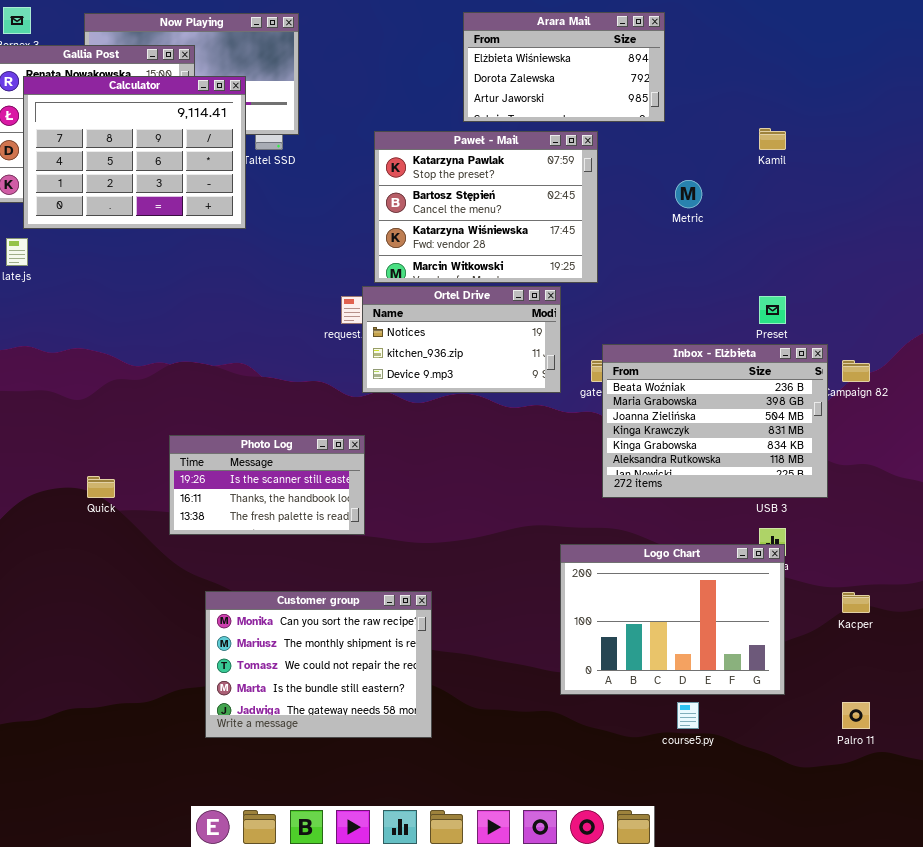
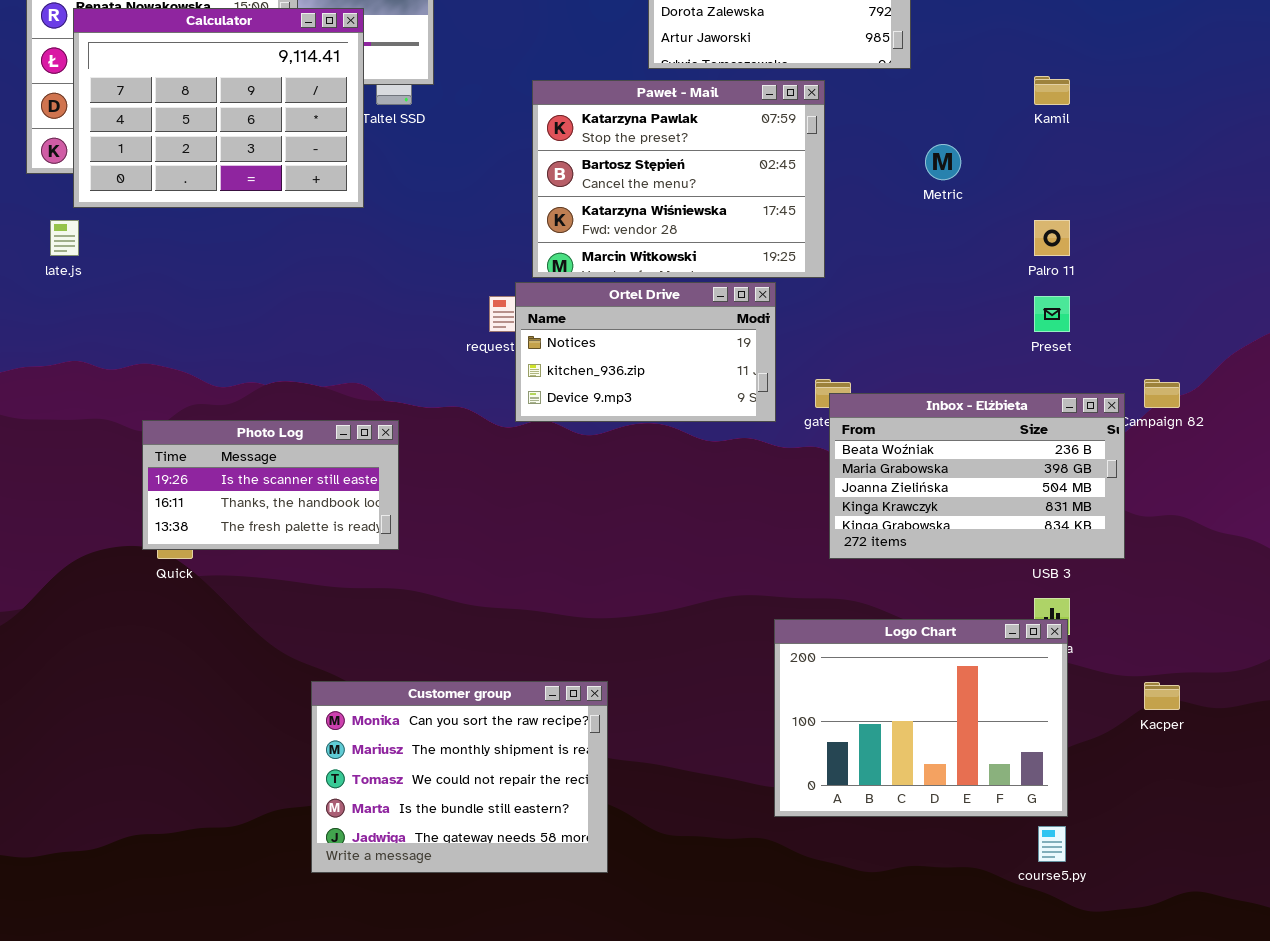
Inbox - Elżbieta: [602,344,828,498] -> [829,393,1125,559], resized
Photo Log: [169,435,365,535] -> [142,420,399,550], moved
course5.py: [677,702,699,729] -> [1038,826,1066,862], moved
Palro 11: [842,702,870,729] -> [1034,220,1070,256], moved

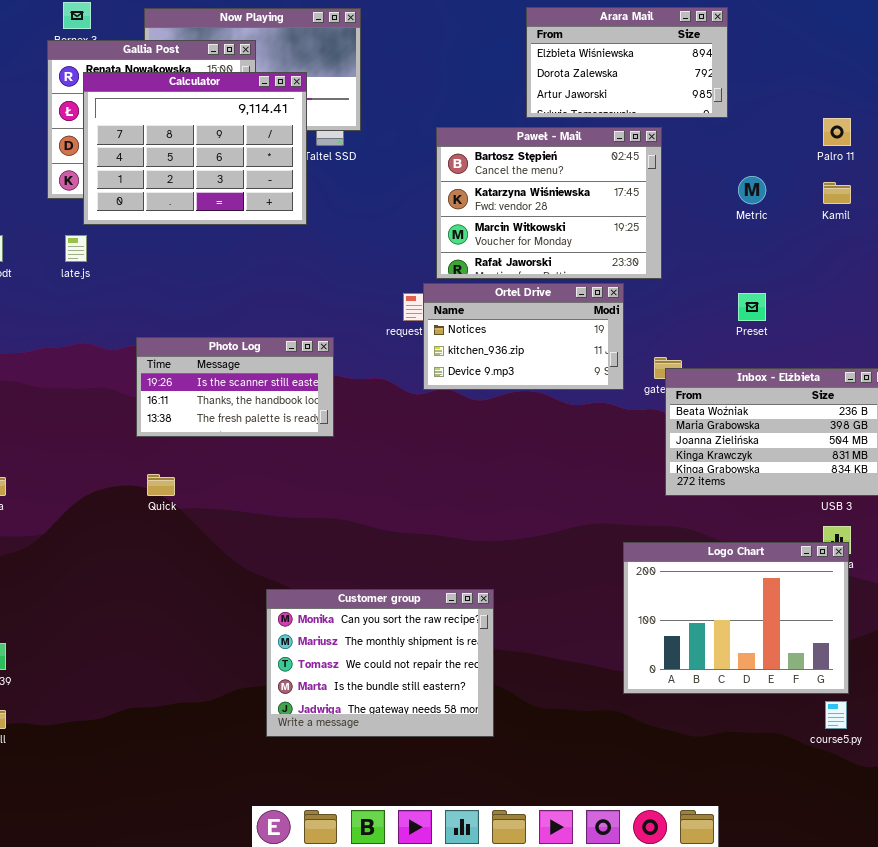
Kamil: [1034,76,1070,105] -> [823,182,851,204], moved
Paweł - Mail: [532,80,825,278] -> [436,127,662,279], scrolled down 1 row
Palro 11: [1034,220,1070,256] -> [823,118,851,146], moved
Preset: [1034,296,1070,332] -> [738,293,766,321], moved
Photo Log: [142,420,399,550] -> [136,337,334,437], moved

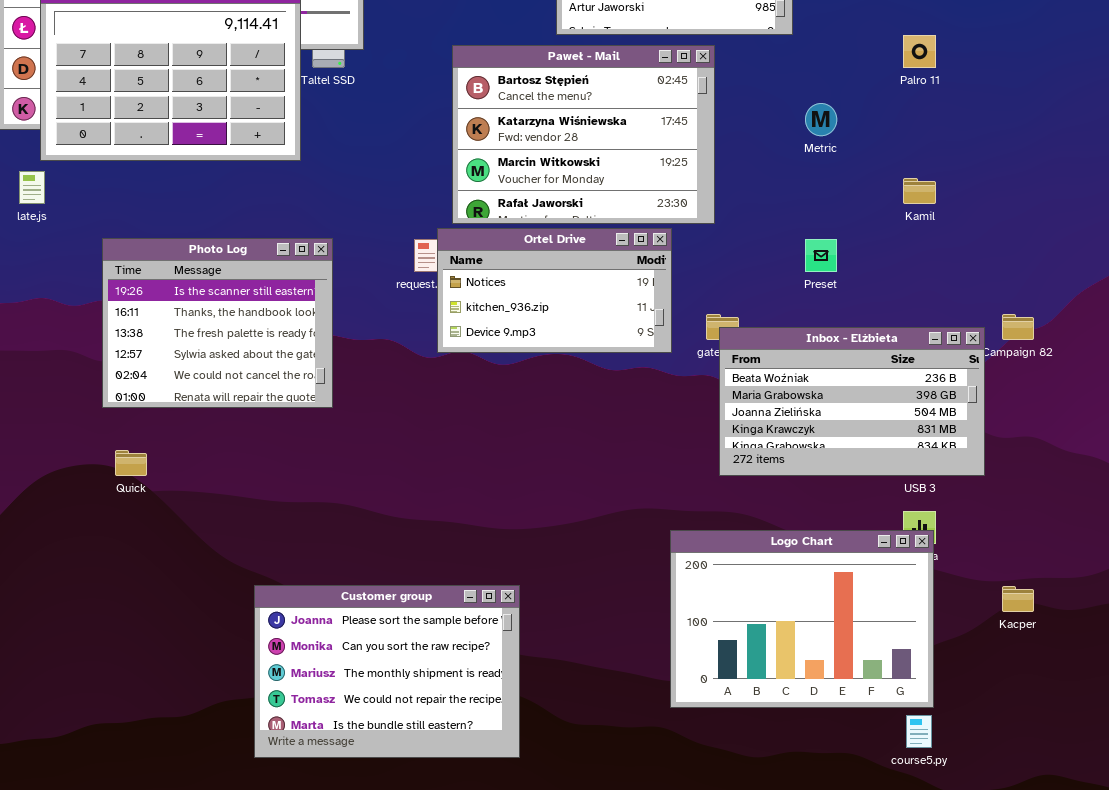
Kamil: [823,182,851,204] -> [903,178,936,204], moved
Photo Log: [136,337,334,437] -> [102,238,333,408], resized
Customer group: [266,589,494,737] -> [254,585,520,758], scrolled up 1 row

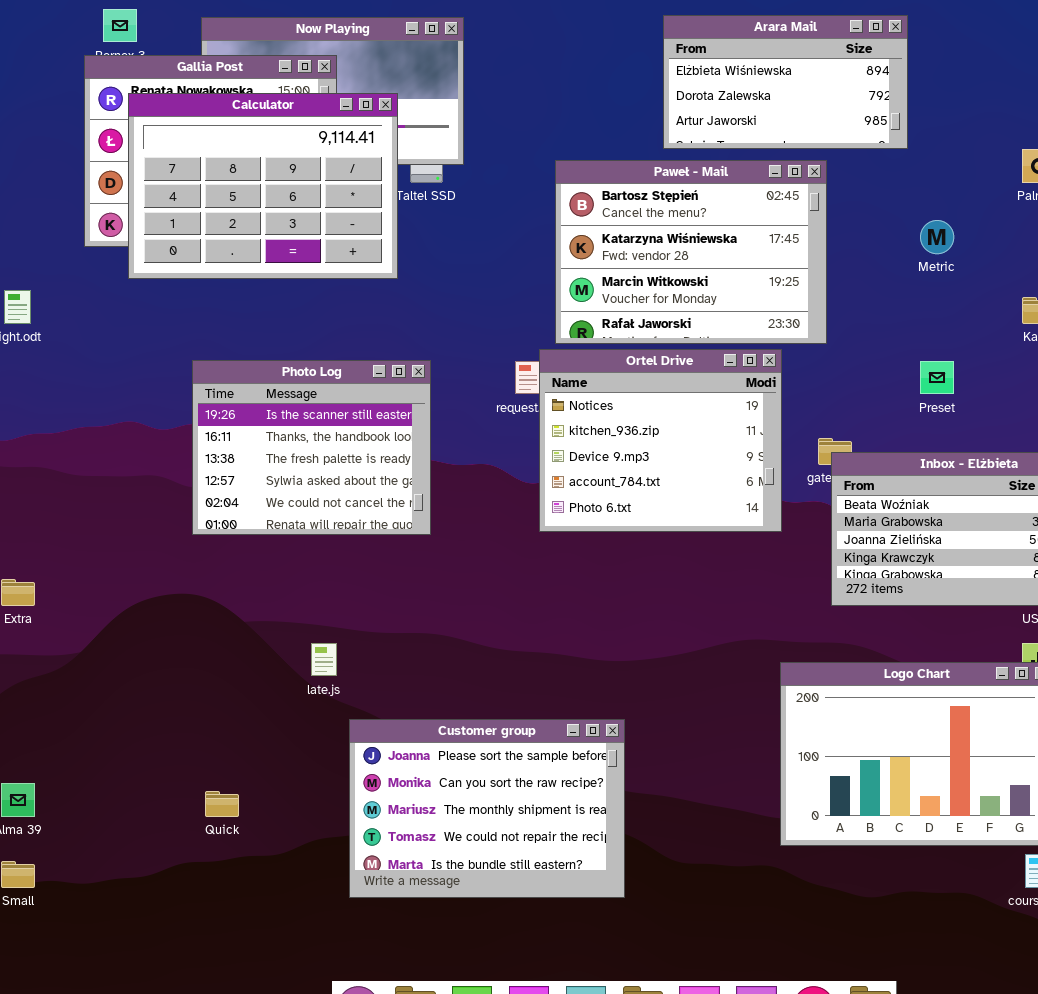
late.js: [19,171,45,204] -> [311,643,337,676], moved
Ortel Drive: [437,228,672,353] -> [539,349,782,532], resized
Quick: [115,450,147,476] -> [205,791,239,817], moved

